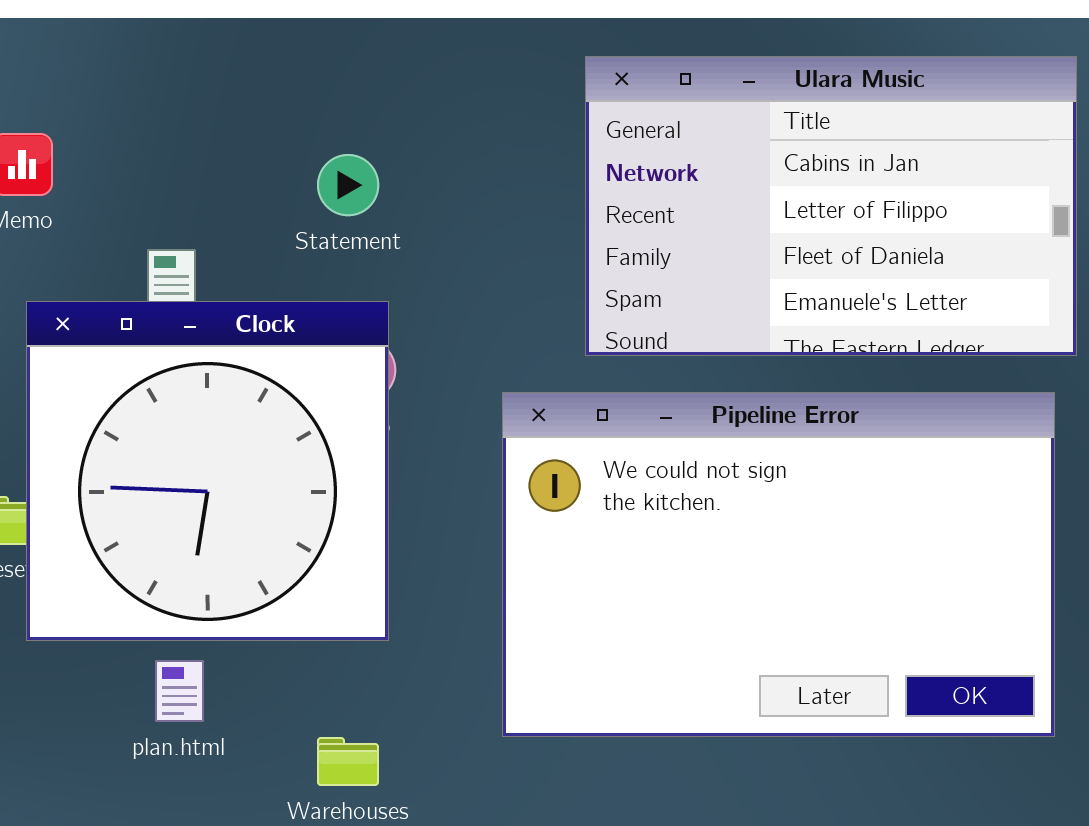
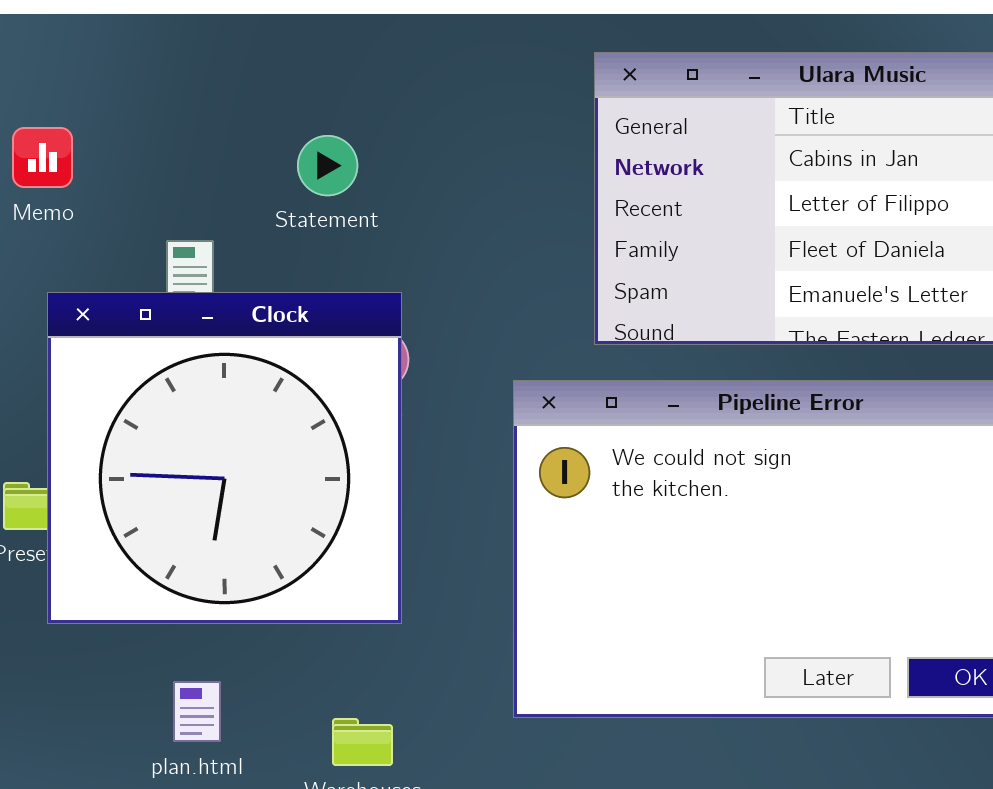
Statement: [317,154,379,216] -> [297,135,358,196], moved
plan.html: [155,660,204,722] -> [173,681,221,742], moved

